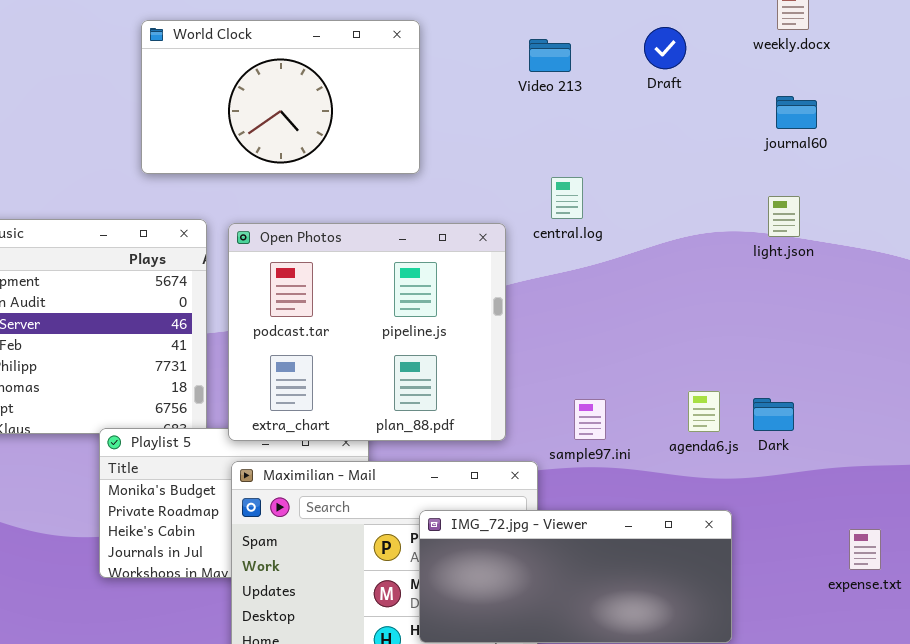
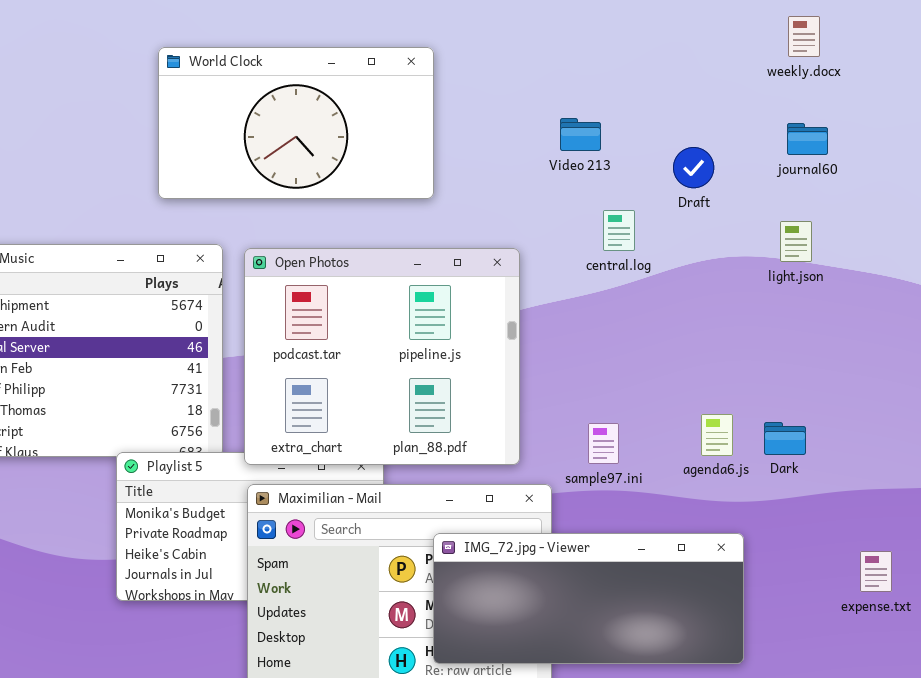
Draft: [644,27,686,69] -> [673,147,714,188], moved
Video 213: [529,39,571,72] -> [560,118,601,151], moved
central.log: [551,177,583,219] -> [603,210,635,251], moved

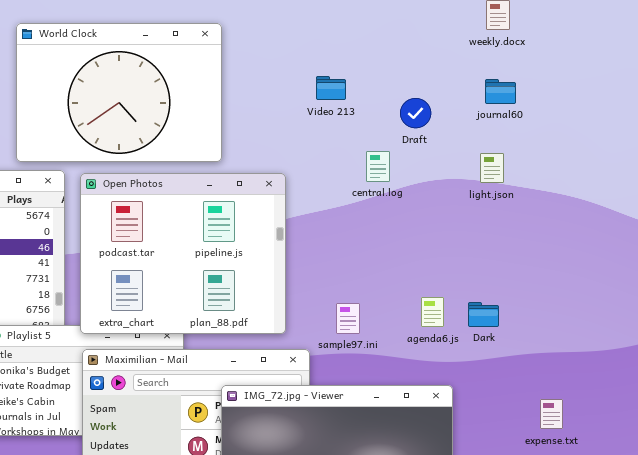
World Clock: [158,47,434,199] -> [16,23,222,162], resized
central.log: [603,210,635,251] -> [366,151,390,182], moved

